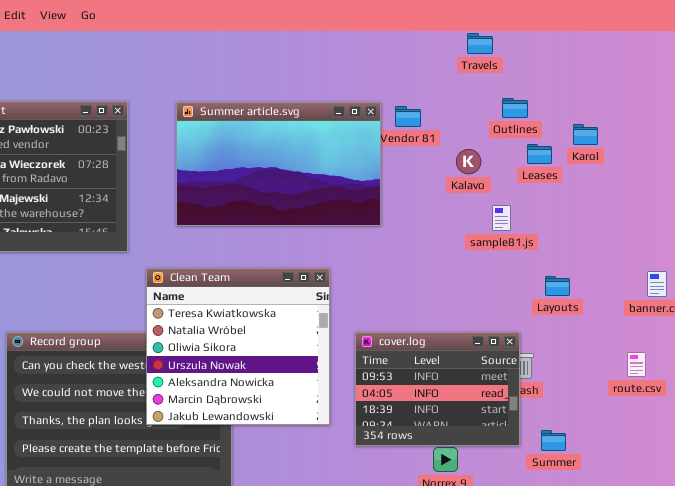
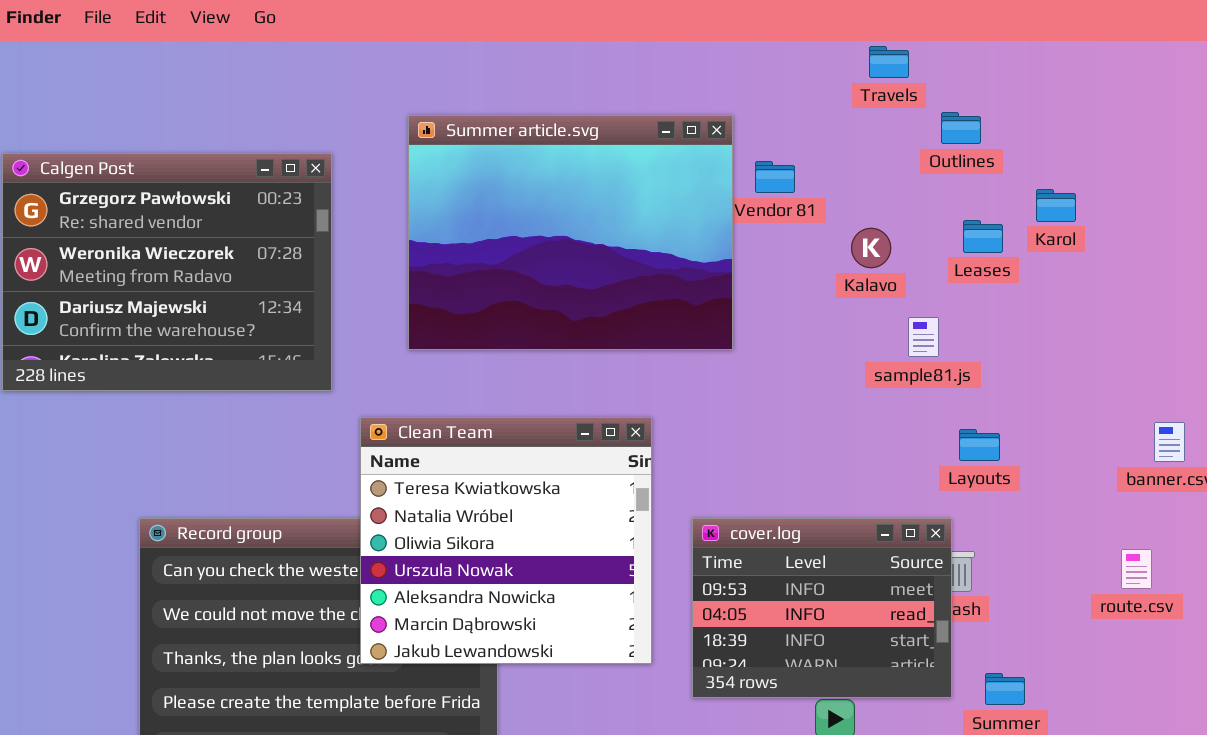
Outlines: [502,98,528,118] -> [941,112,981,144], moved
Summer article.svg: [176,102,381,226] -> [408,115,733,350], resized
Layouts: [545,276,570,296] -> [959,429,1000,461], moved

